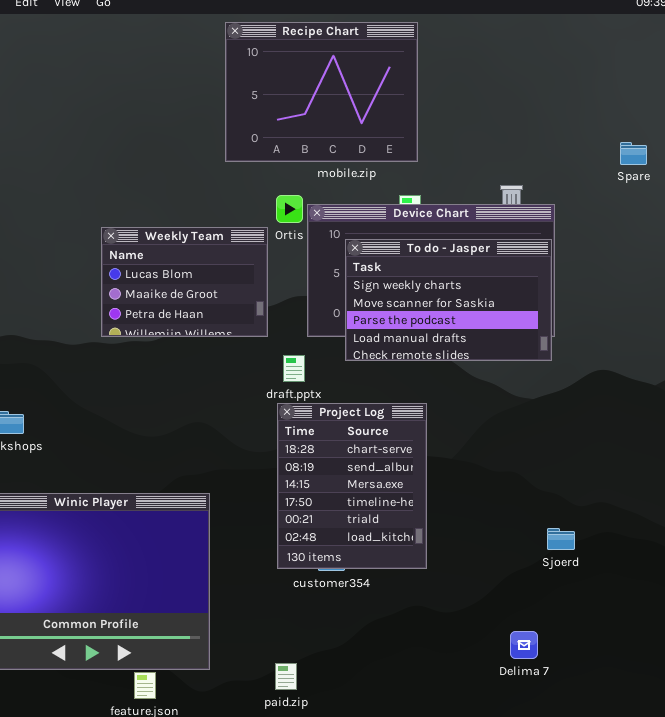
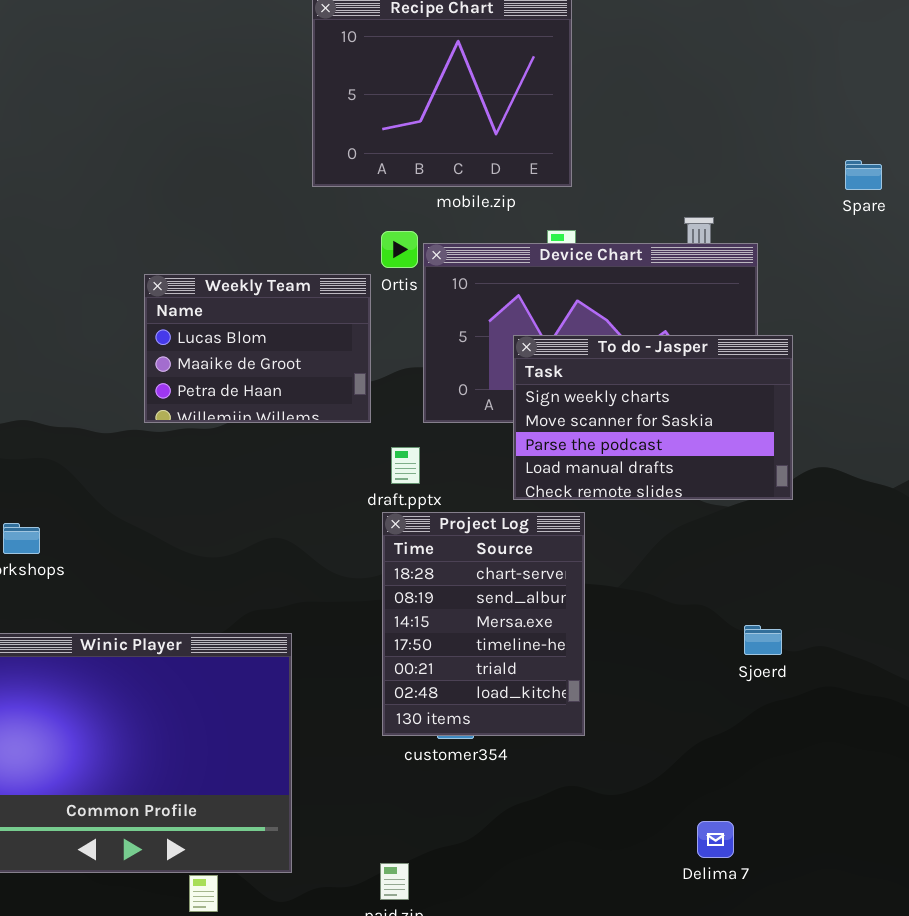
To do - Jasper: [345,239,552,361] -> [513,335,793,500], moved
Sjoerd: [547,528,575,550] -> [744,625,782,655], moved

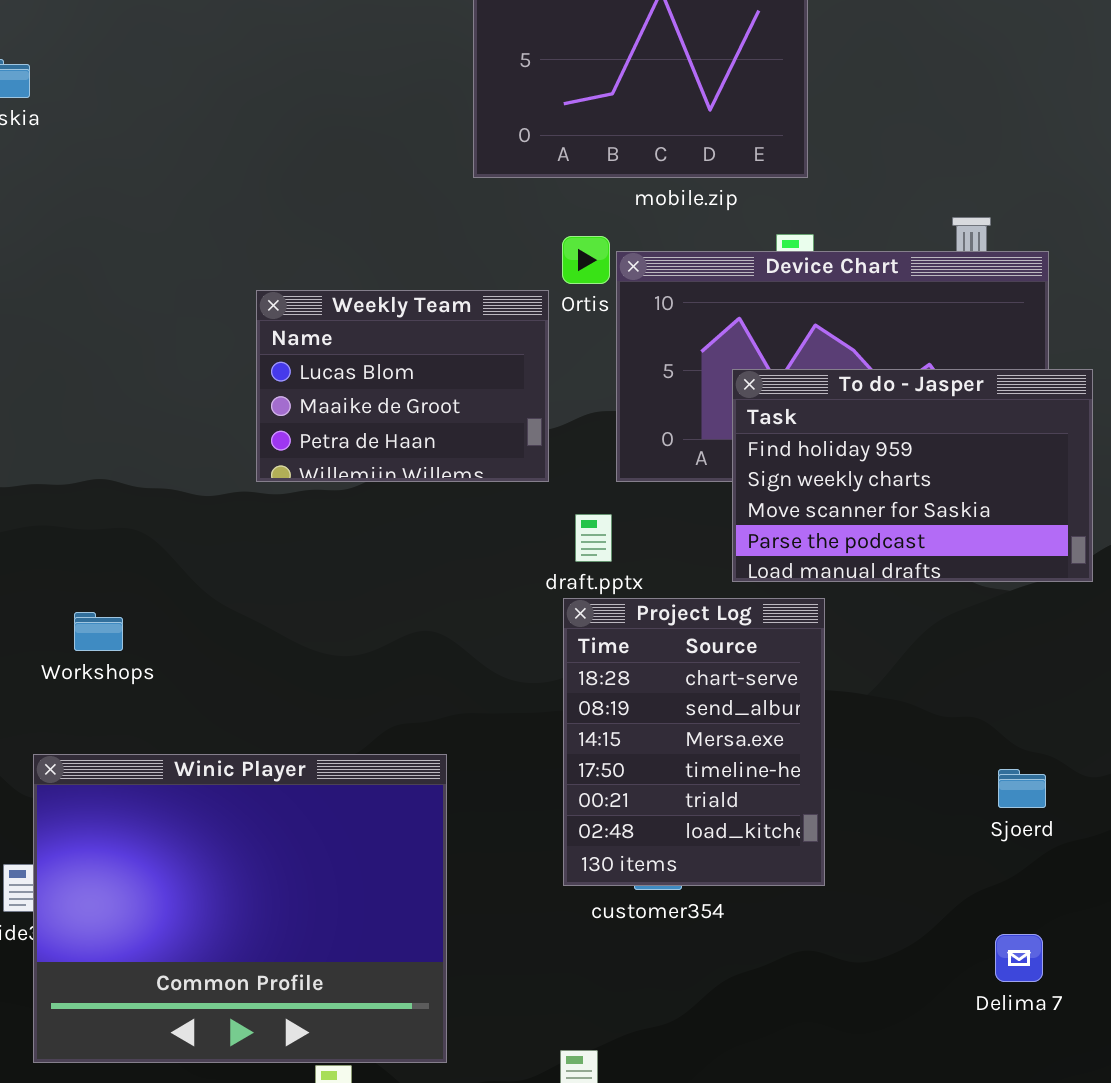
To do - Jasper: [513,335,793,500] -> [732,369,1093,582], scrolled up 1 row
Sjoerd: [744,625,782,655] -> [998,769,1046,808], moved
Delima 7: [697,821,734,858] -> [995,934,1043,982], moved

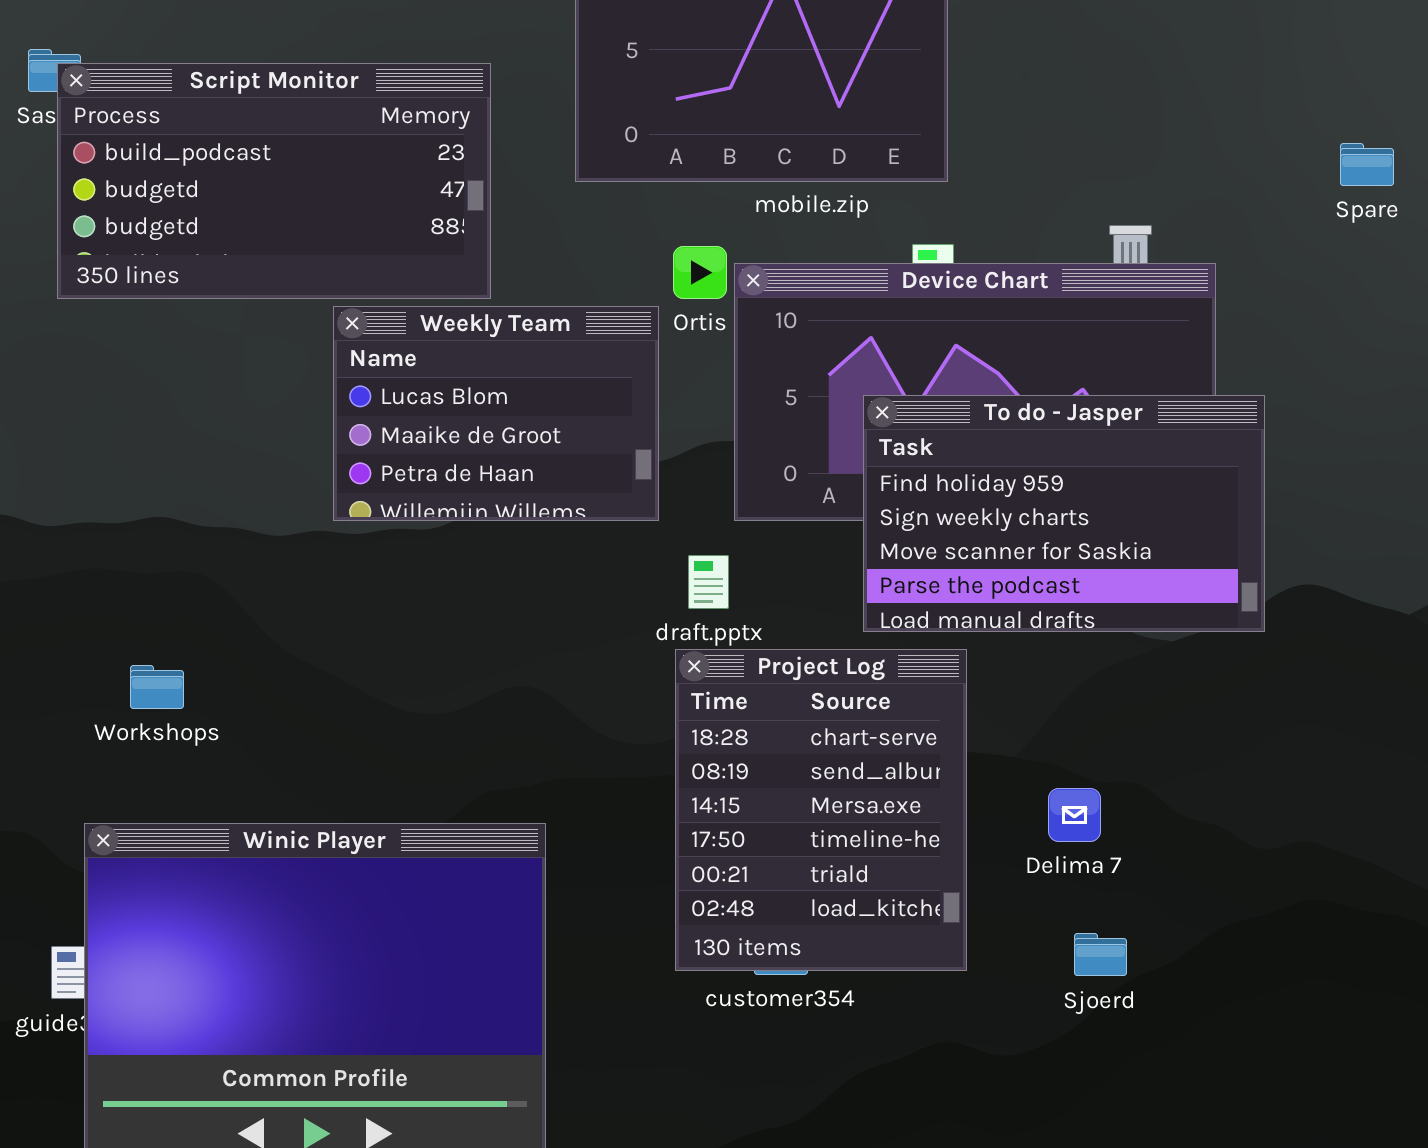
Script Monitor: none -> [57,63,491,299], opened
Sjoerd: [998,769,1046,808] -> [1074,933,1127,976], moved
Delima 7: [995,934,1043,982] -> [1048,788,1101,842], moved

